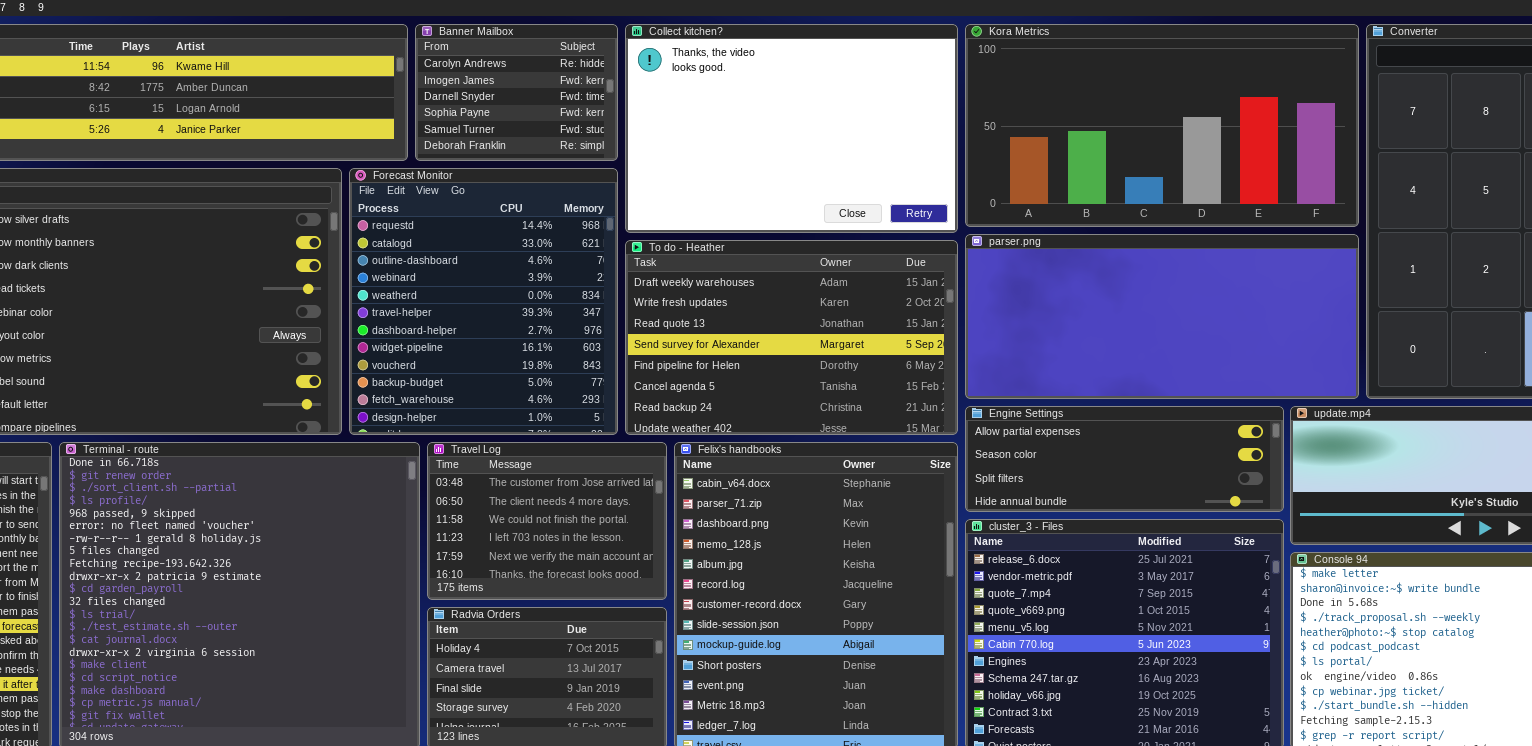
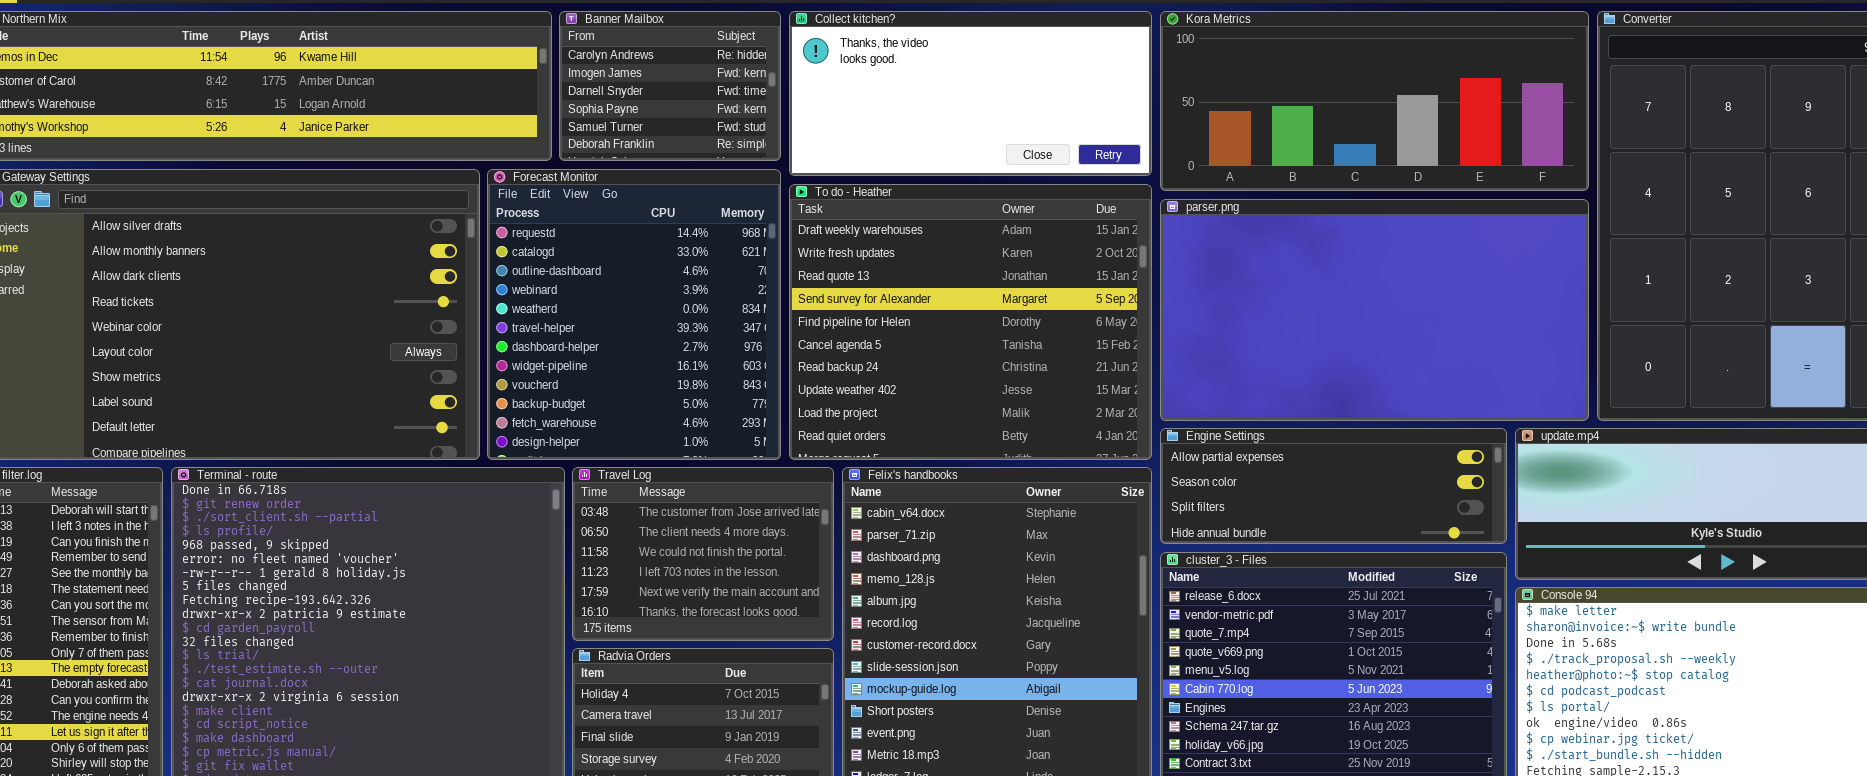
Collect kitchen?: [625,24,958,233] -> [789,11,1152,176], resized
Kora Metrics: [965,24,1359,227] -> [1160,11,1589,191], resized
parser.png: [965,234,1359,399] -> [1160,199,1589,421], resized
To do - Heather: [625,240,958,435] -> [789,184,1152,460], resized

